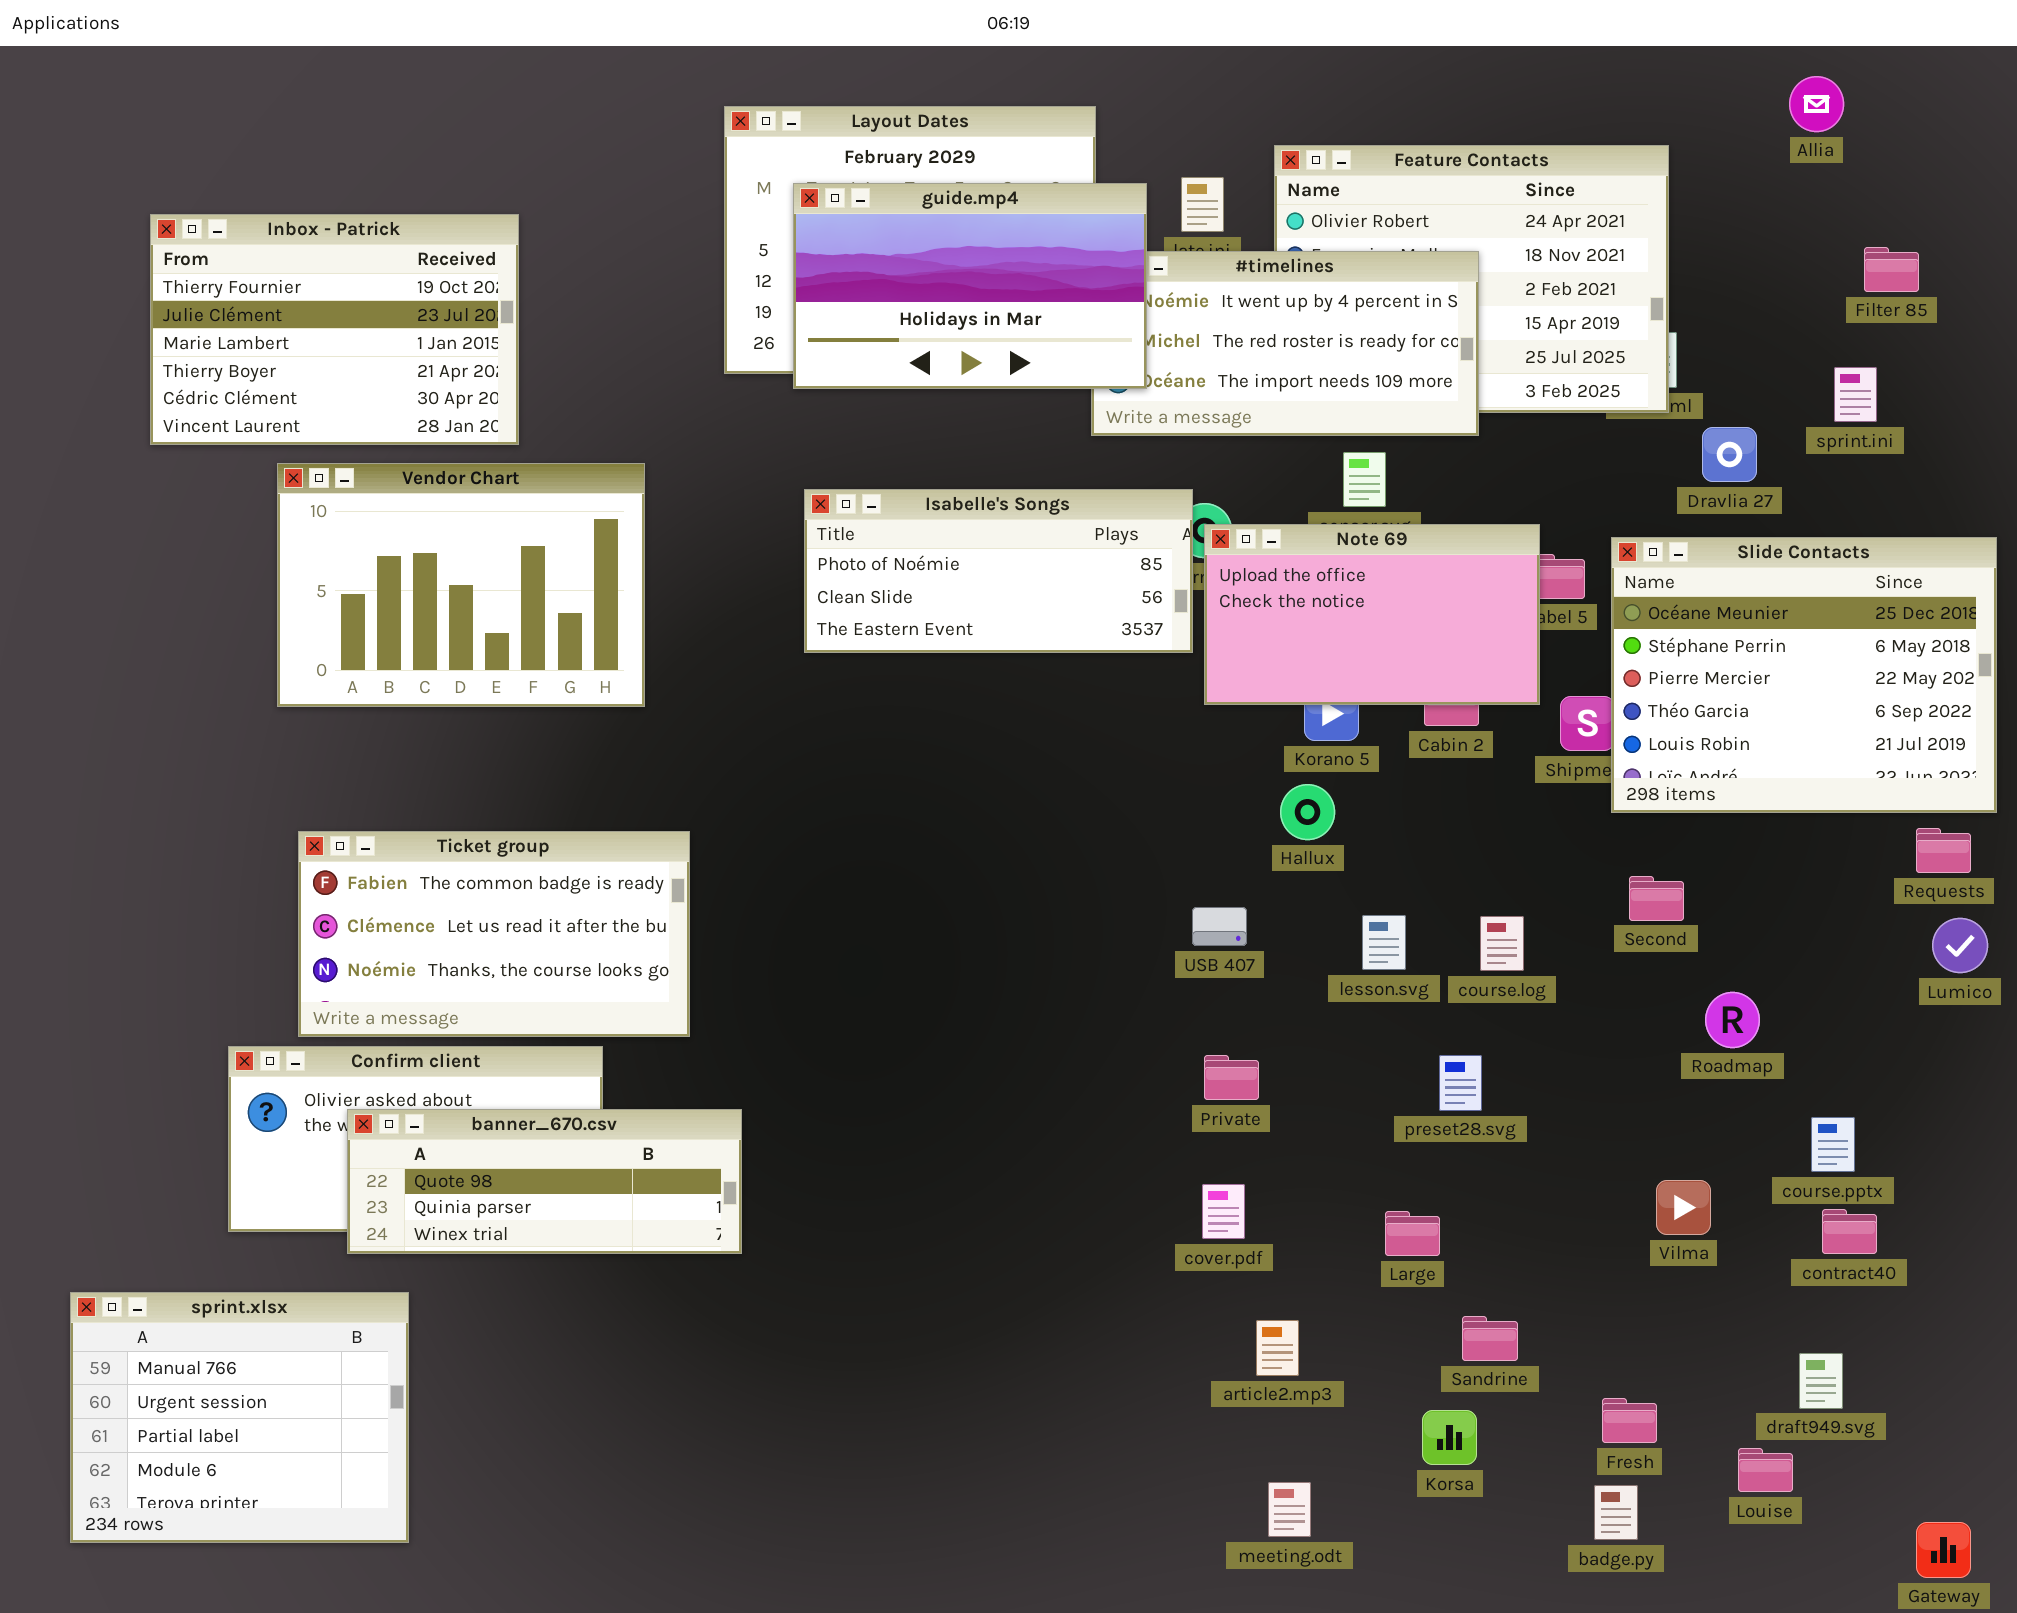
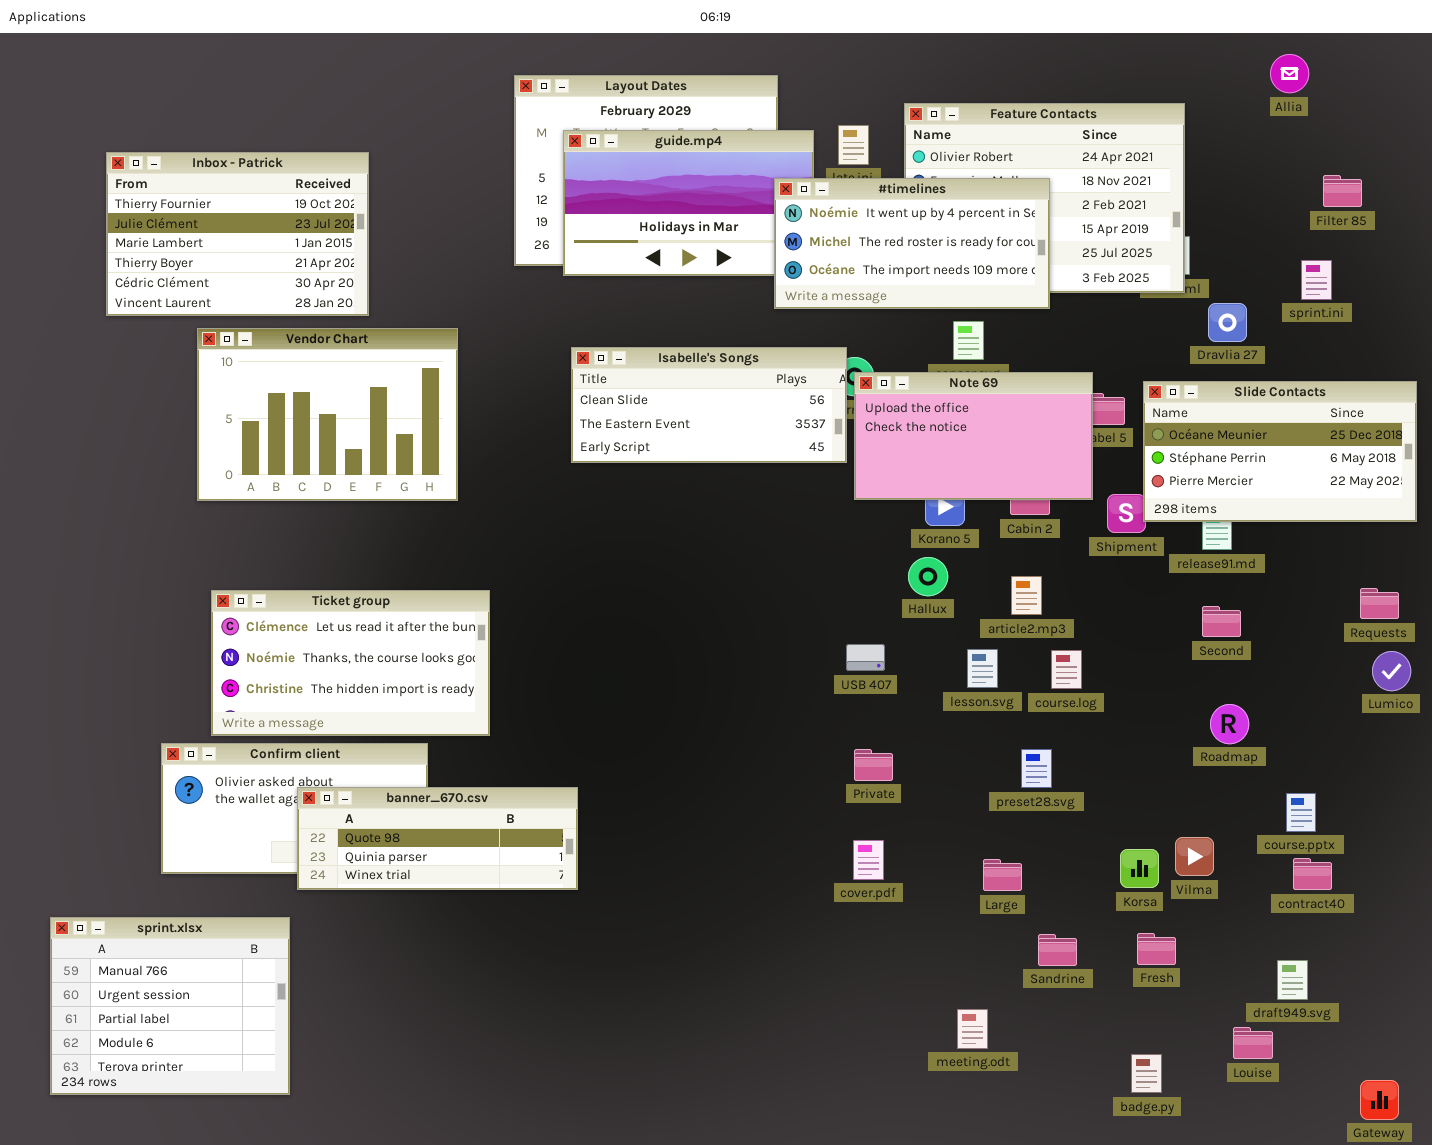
#timelines: [1091,251,1479,436] -> [774,178,1050,309], raised
Isabelle's Songs: [804,489,1193,653] -> [571,347,847,463], scrolled down 1 row
Slide Contacts: [1611,537,1997,813] -> [1143,381,1417,522], resized
Ticket group: [298,831,690,1037] -> [211,590,490,736], scrolled down 1 row
Second: [1629,876,1684,921] -> [1202,606,1241,637], moved
banner_670.csv: [347,1109,742,1254] -> [297,787,578,890], moved
article2.mp3: [1256,1320,1299,1376] -> [1011,576,1042,615], moved
Fresh: [1602,1398,1657,1443] -> [1137,933,1176,965], moved
Korsa: [1422,1410,1477,1465] -> [1120,849,1159,888], moved
meeting.odt: [1268,1482,1311,1537] -> [957,1009,988,1049], moved

